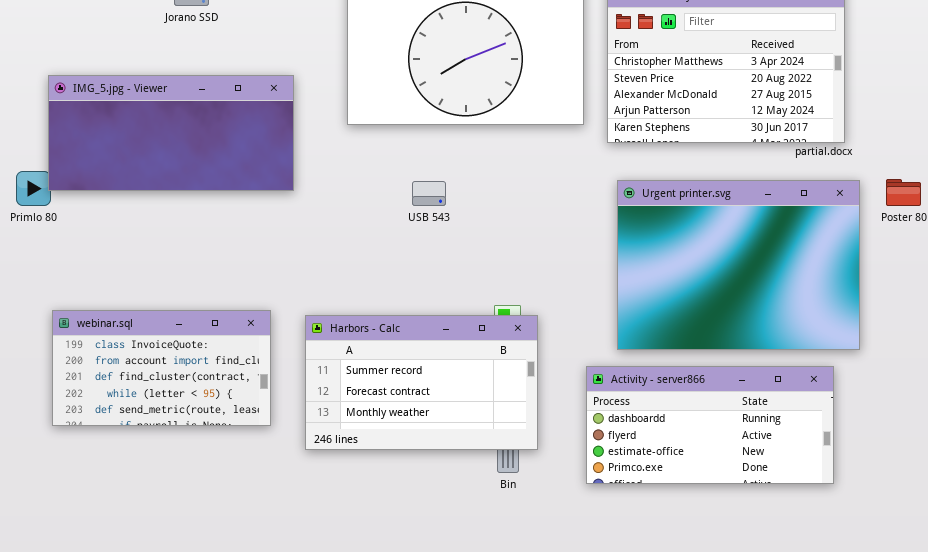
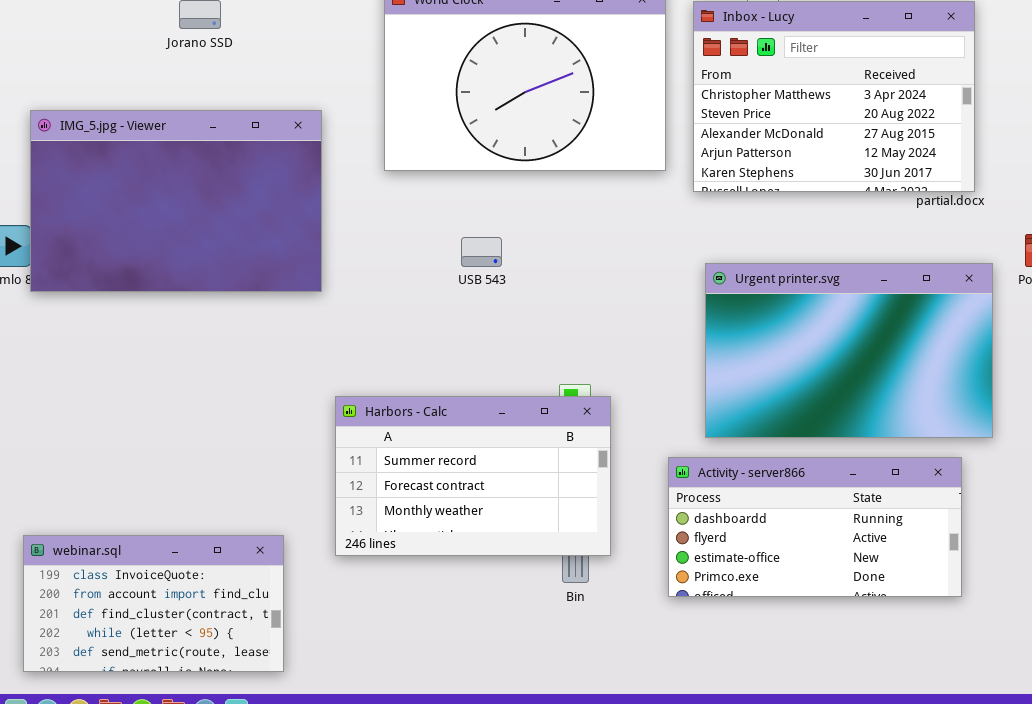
IMG_5.jpg - Viewer: [48,75,294,191] -> [30,110,322,292], resized
Urgent printer.svg: [617,180,860,350] -> [705,263,993,438], resized
webinar.sql: [52,310,271,426] -> [23,535,284,672], moved

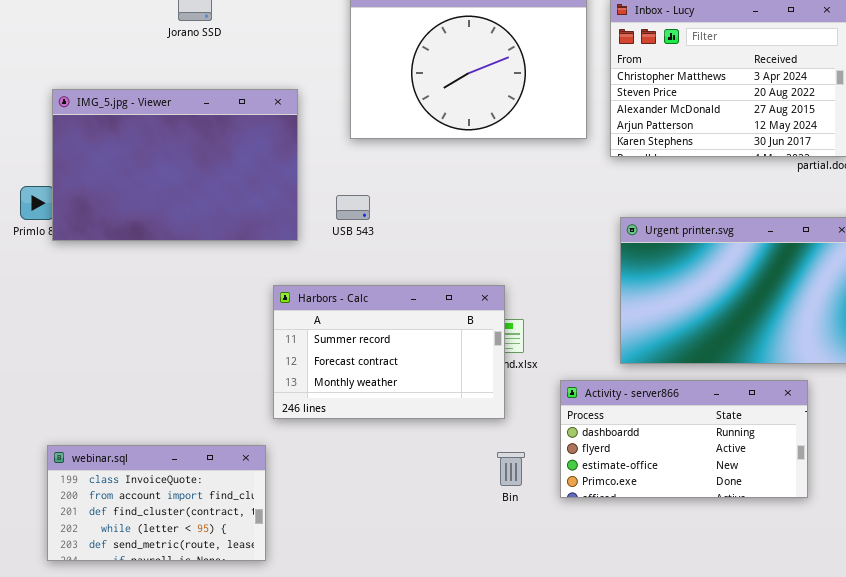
USB 543: [461,237,502,267] -> [336,195,370,220], moved
Harbors - Calc: [335,396,611,556] -> [273,285,505,419], moved
Activity - server866: [668,457,962,597] -> [560,380,808,498], moved

